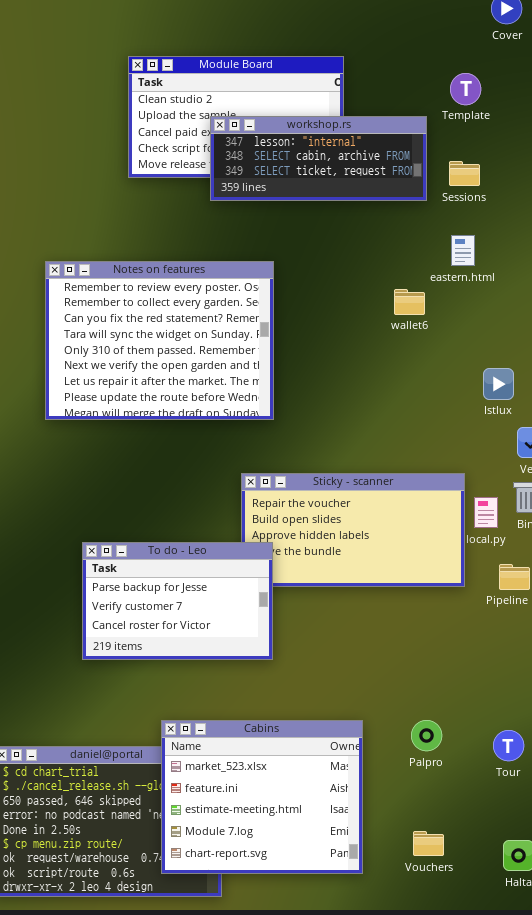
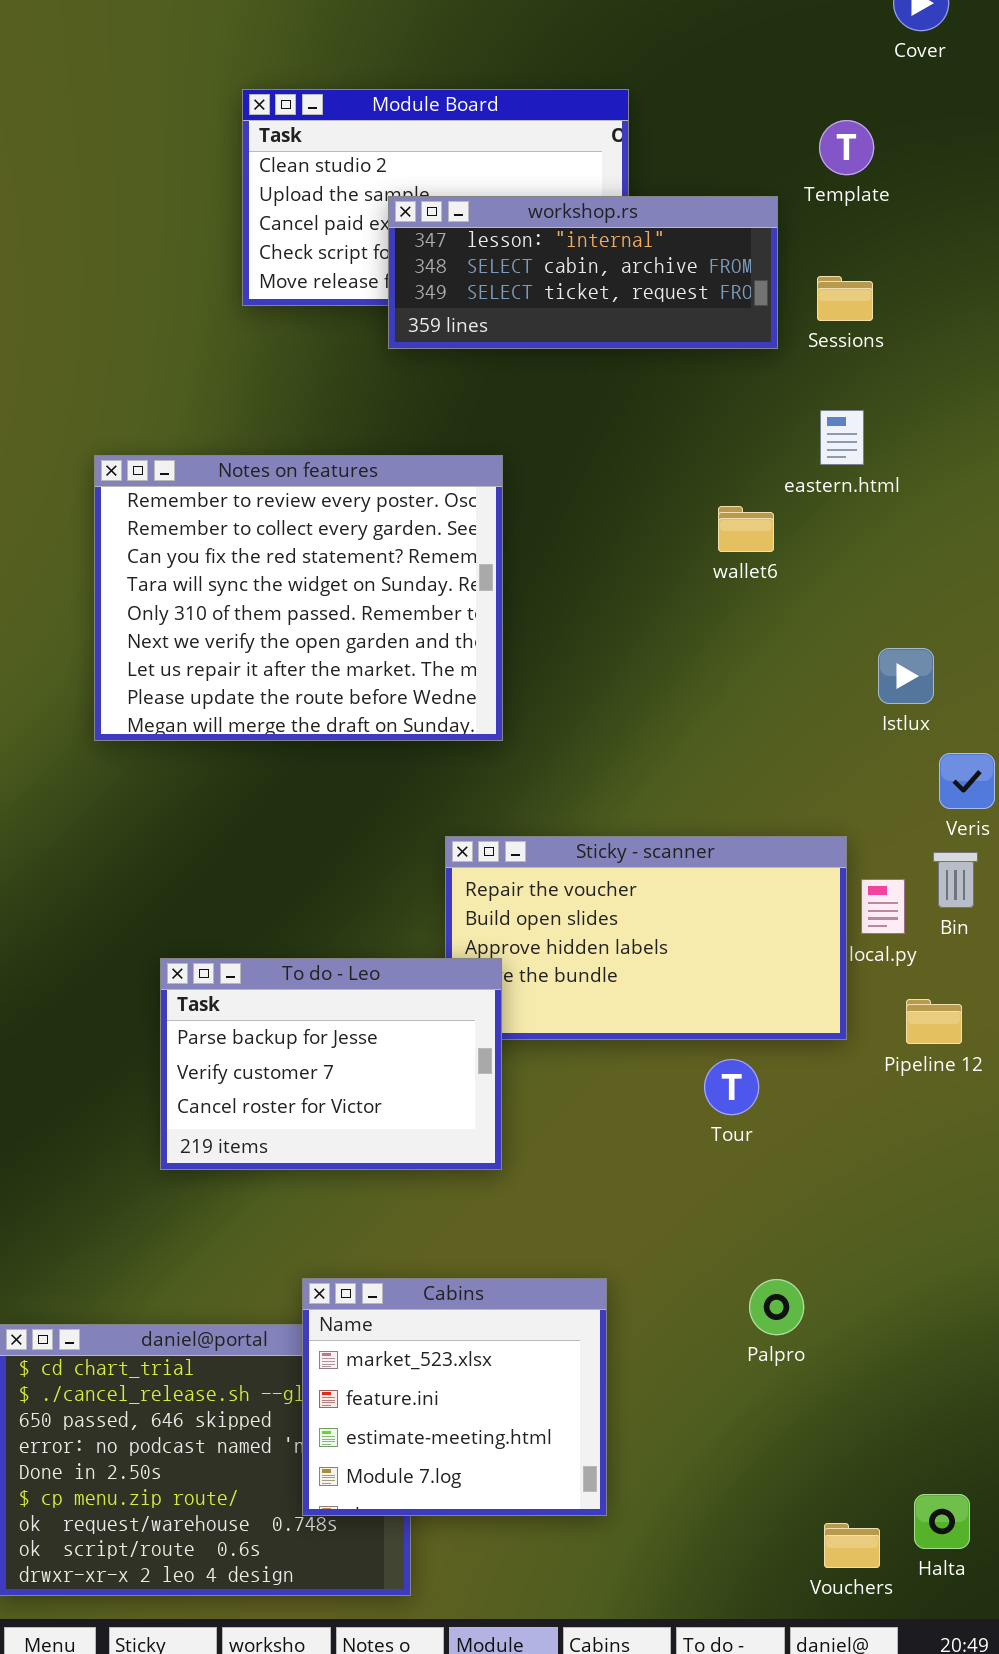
Cabins: [161,720,363,874] -> [302,1278,607,1516], resized
Tour: [493,730,524,761] -> [704,1059,759,1115], moved
Vouchers: [413,831,444,856] -> [824,1523,880,1568], moved

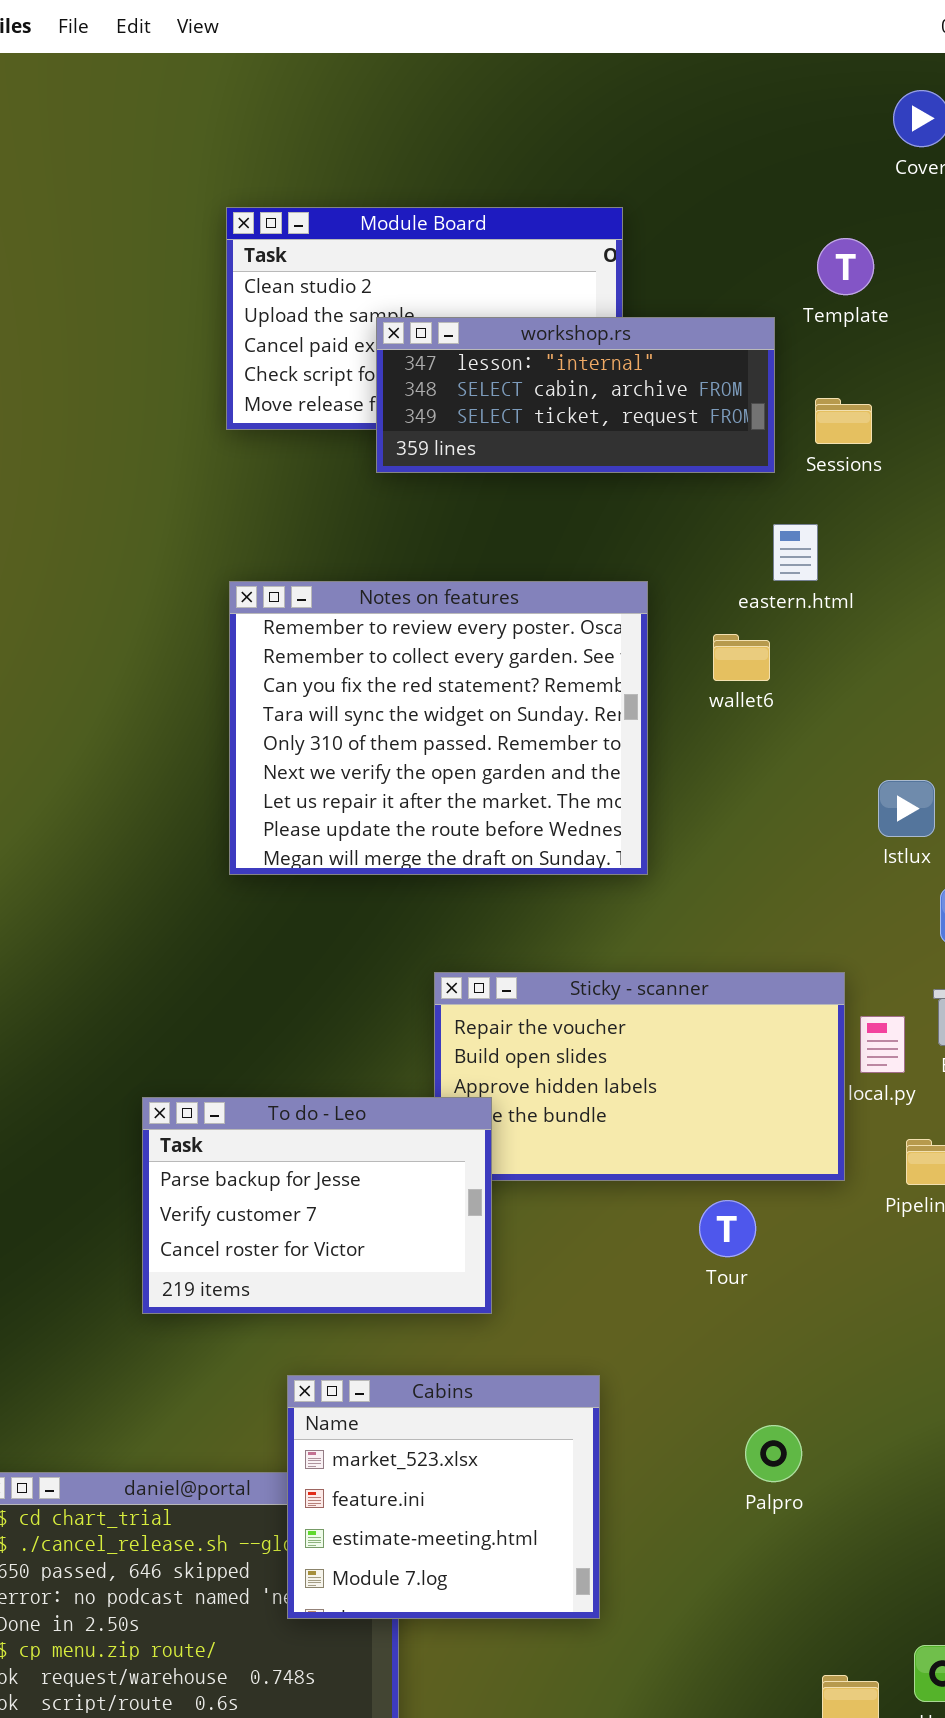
eastern.html: [820,410,864,465] -> [773,524,818,581], moved
Notes on features: [94,455,503,741] -> [229,581,648,875], moved
Cabins: [302,1278,607,1516] -> [287,1375,600,1619], moved

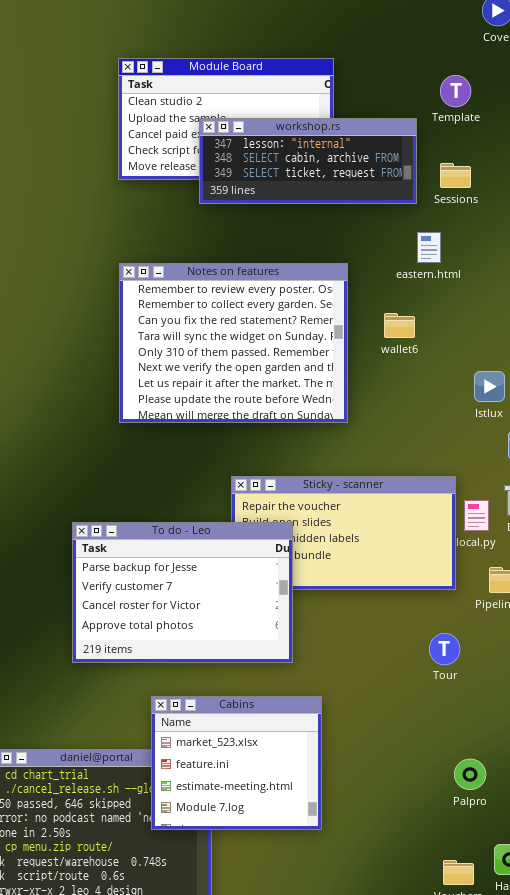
wallet6: [713,634,770,681] -> [384,313,415,338], moved
To do - Leo: [142,1097,492,1314] -> [72,522,293,663], resized
Tour: [699,1200,756,1257] -> [429,633,460,665], moved
Palpro: [745,1425,802,1482] -> [454,759,486,790], moved

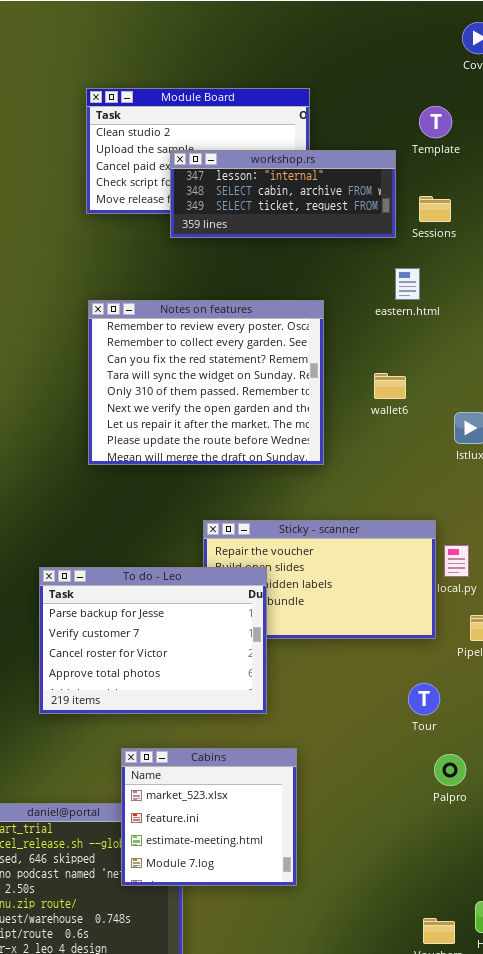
wallet6: [384,313,415,338] -> [374,373,406,399], moved
Palpro: [454,759,486,790] -> [434,754,466,786], moved

